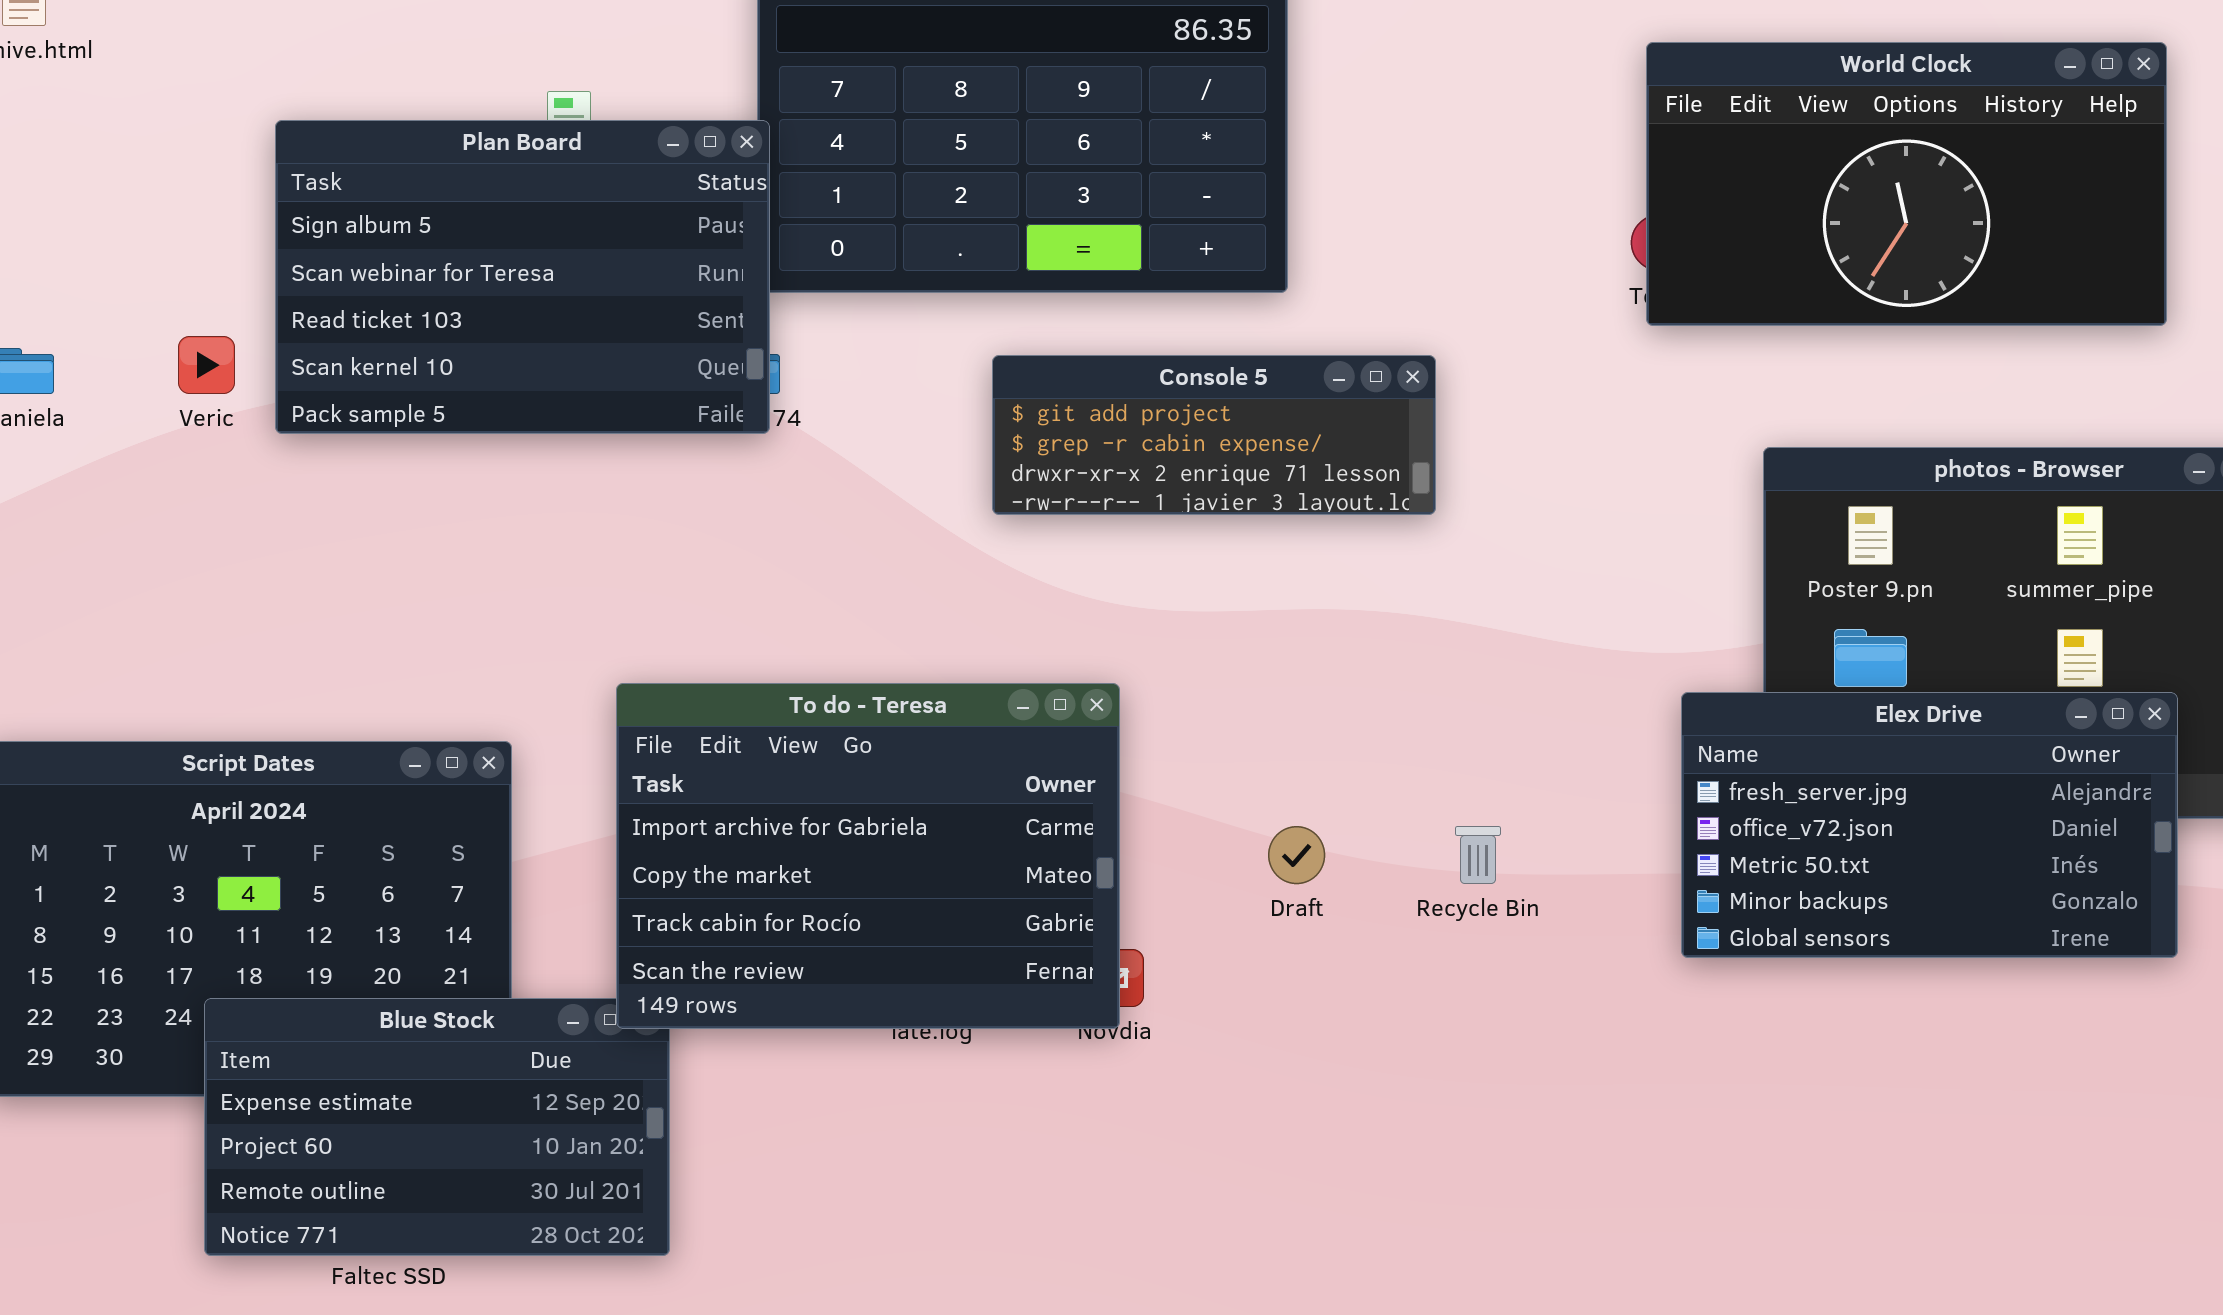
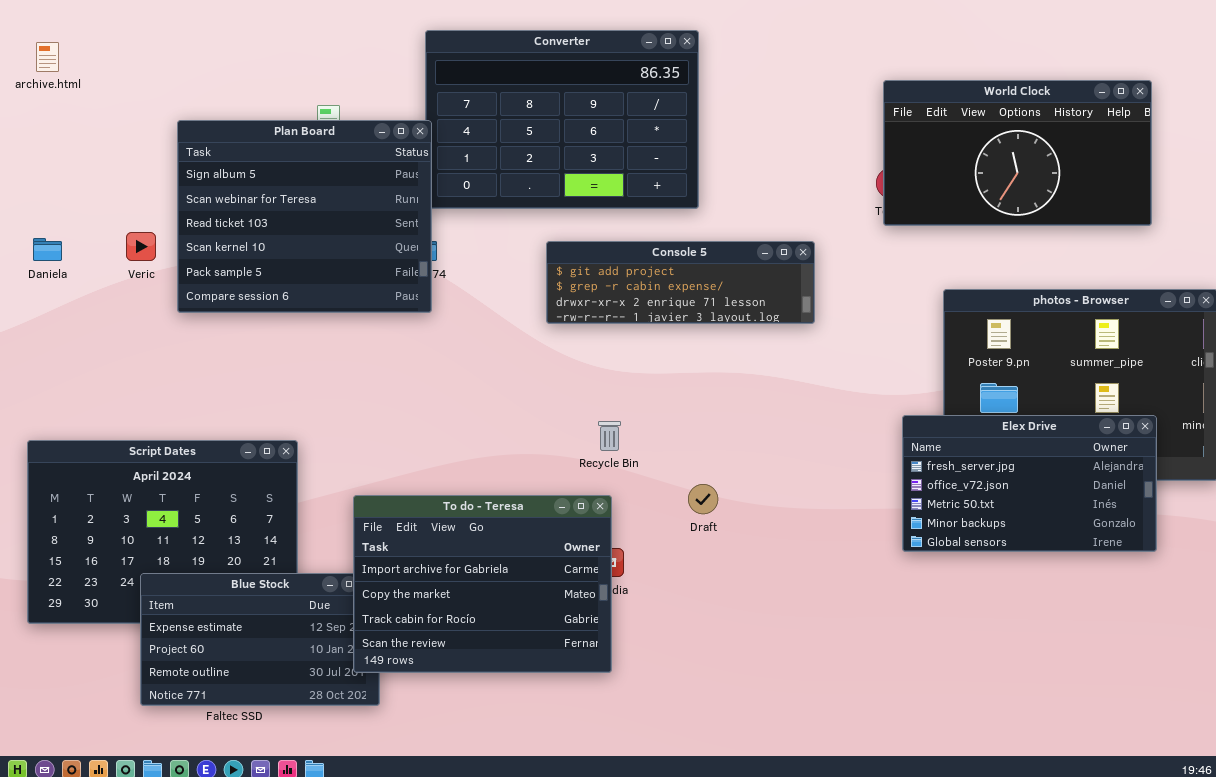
Plan Board: [275,120,770,434] -> [177,120,432,313], resized
Console 5: [992,355,1436,515] -> [546,241,815,324], resized
To do - Teresa: [616,683,1120,1029] -> [353,495,612,673], moved
Recycle Bin: [1455,826,1501,884] -> [598,421,621,451], moved

